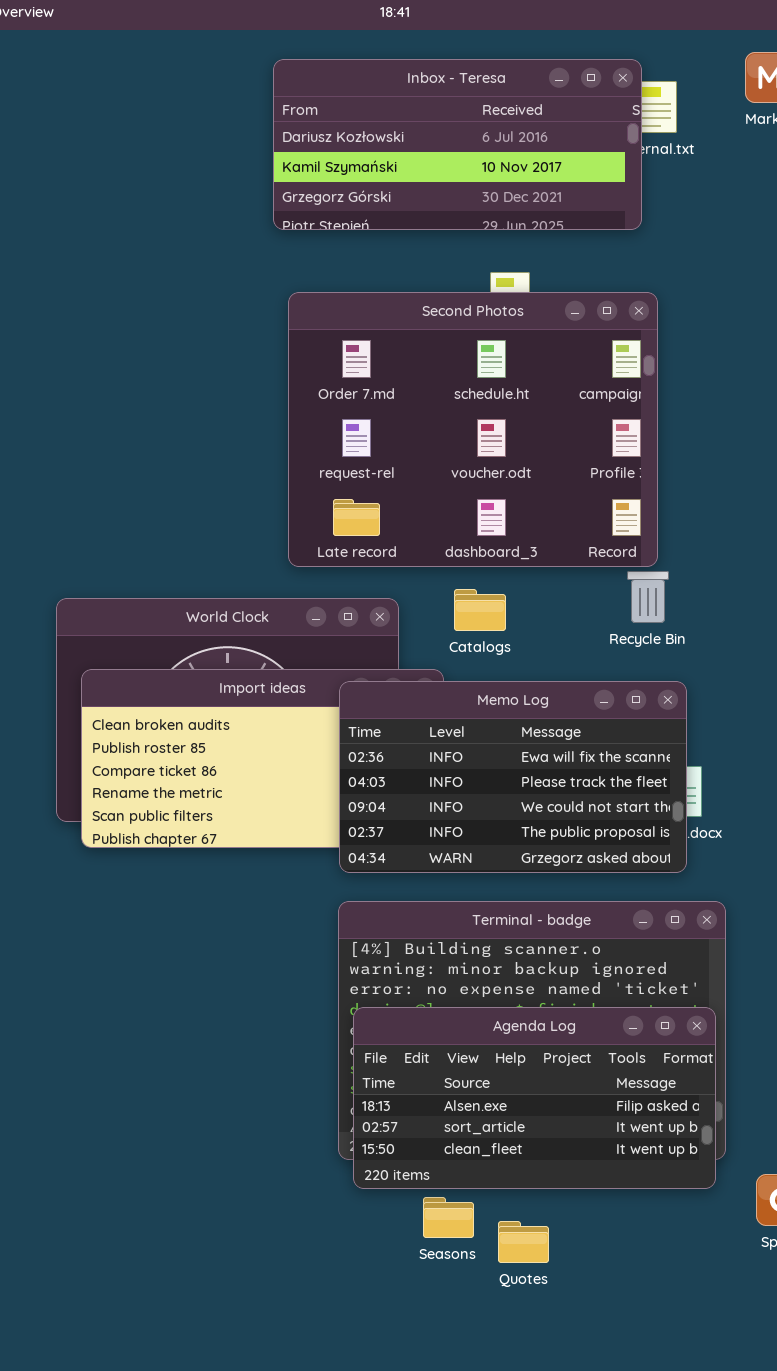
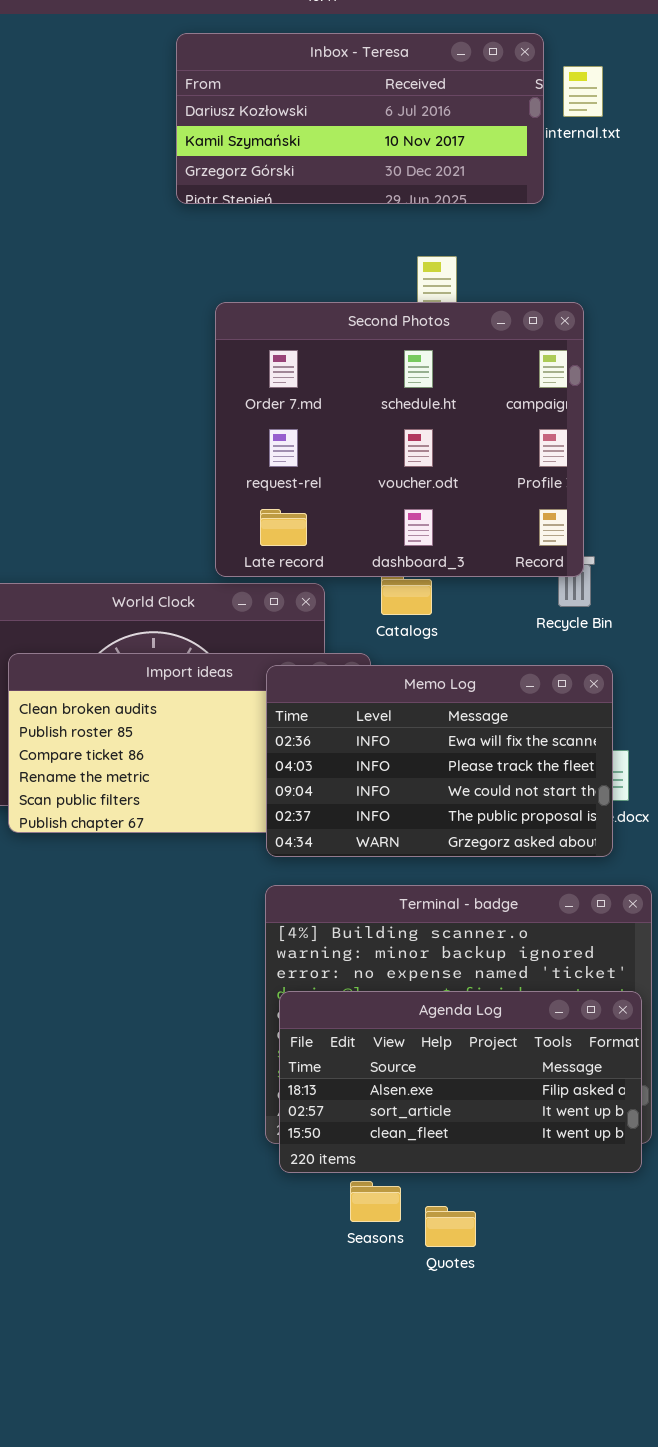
Inbox - Teresa: [273,59,642,230] -> [176,33,544,204], moved
Second Photos: [288,292,658,567] -> [215,302,584,577], moved

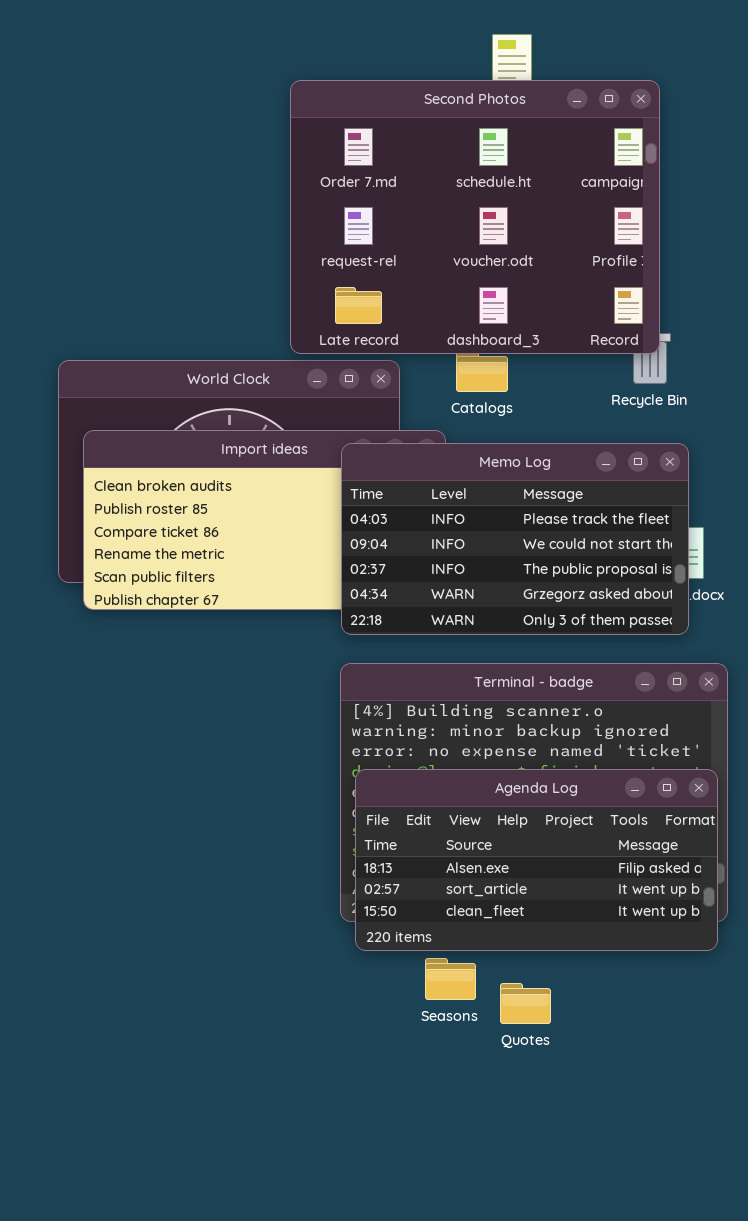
Memo Log: [266,665,613,857] -> [341,443,689,635], scrolled down 1 row

